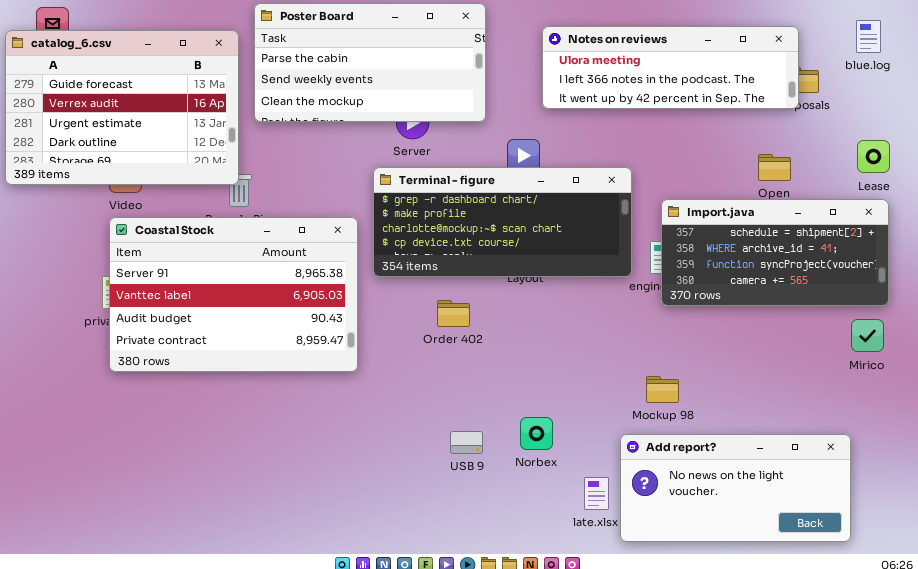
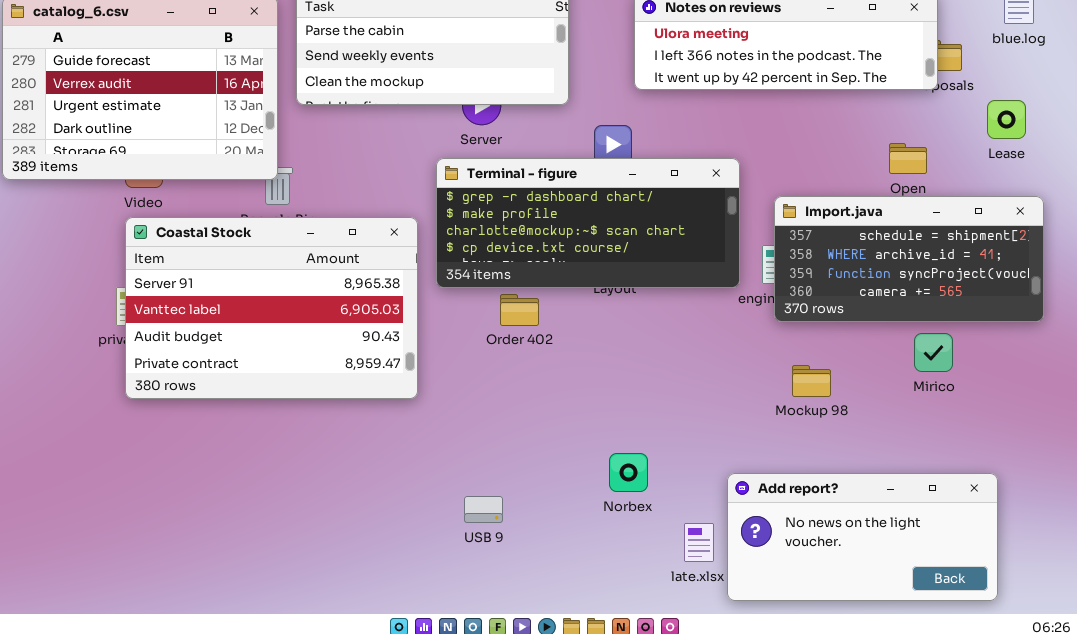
Lease: [857,140,890,173] -> [987,100,1026,139], moved
Order 402: [437,300,470,327] -> [500,294,539,326], moved
Mirico: [851,319,884,352] -> [914,333,953,372], moved
Mockup 98: [646,376,679,403] -> [792,365,831,397], moved
USB 9: [450,431,483,454] -> [464,496,503,523], moved

